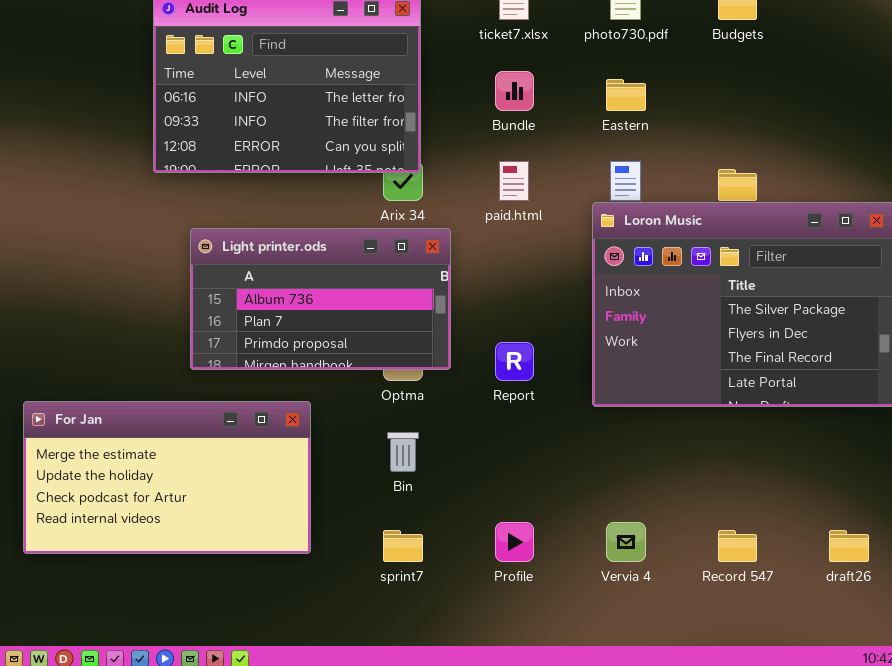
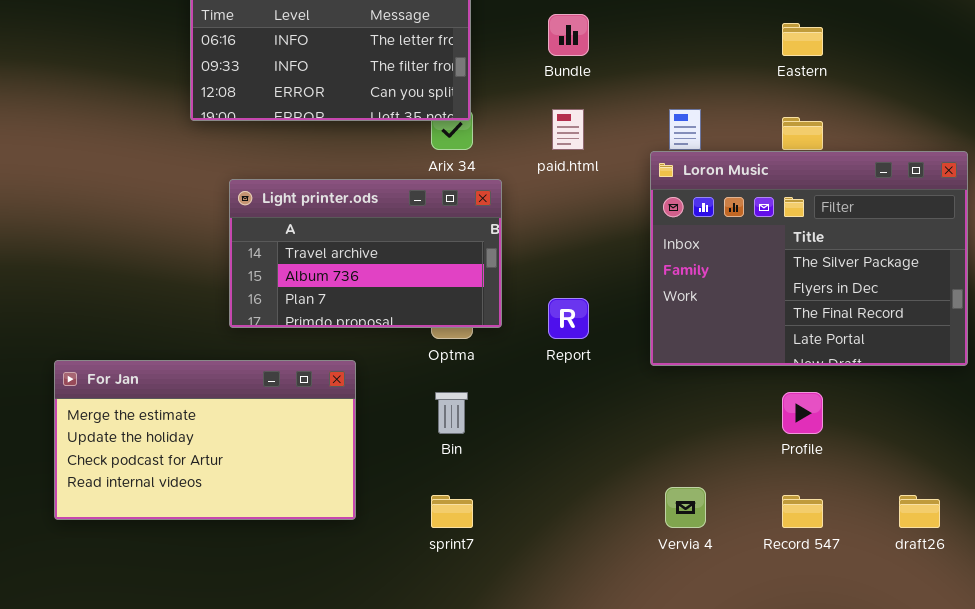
Eastern: [606,79,646,111] -> [782,23,823,56], moved
Light printer.ods: [190,228,451,370] -> [229,179,502,328], scrolled up 1 row
Profile: [495,522,534,562] -> [782,392,823,434], moved

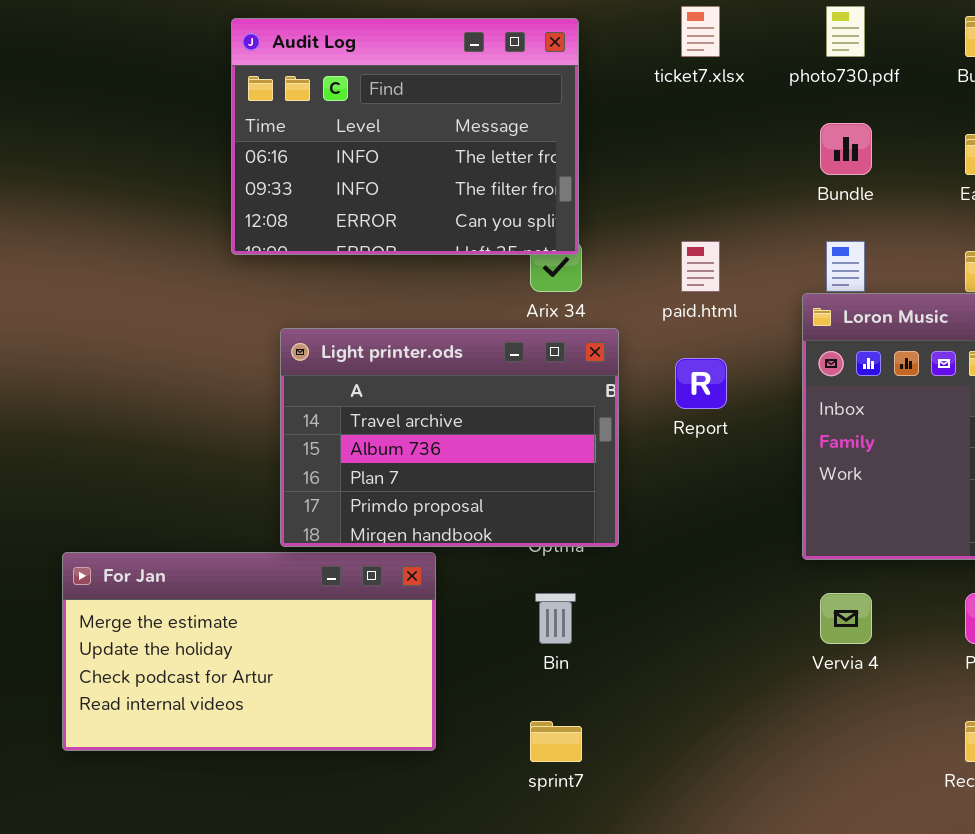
Bundle: [548,14,589,56] -> [820,123,872,175], moved
Light printer.ods: [229,179,502,328] -> [280,328,619,547], resized
Report: [548,298,589,339] -> [675,358,727,409], moved
Vervia 4: [665,487,706,528] -> [820,593,872,644], moved

